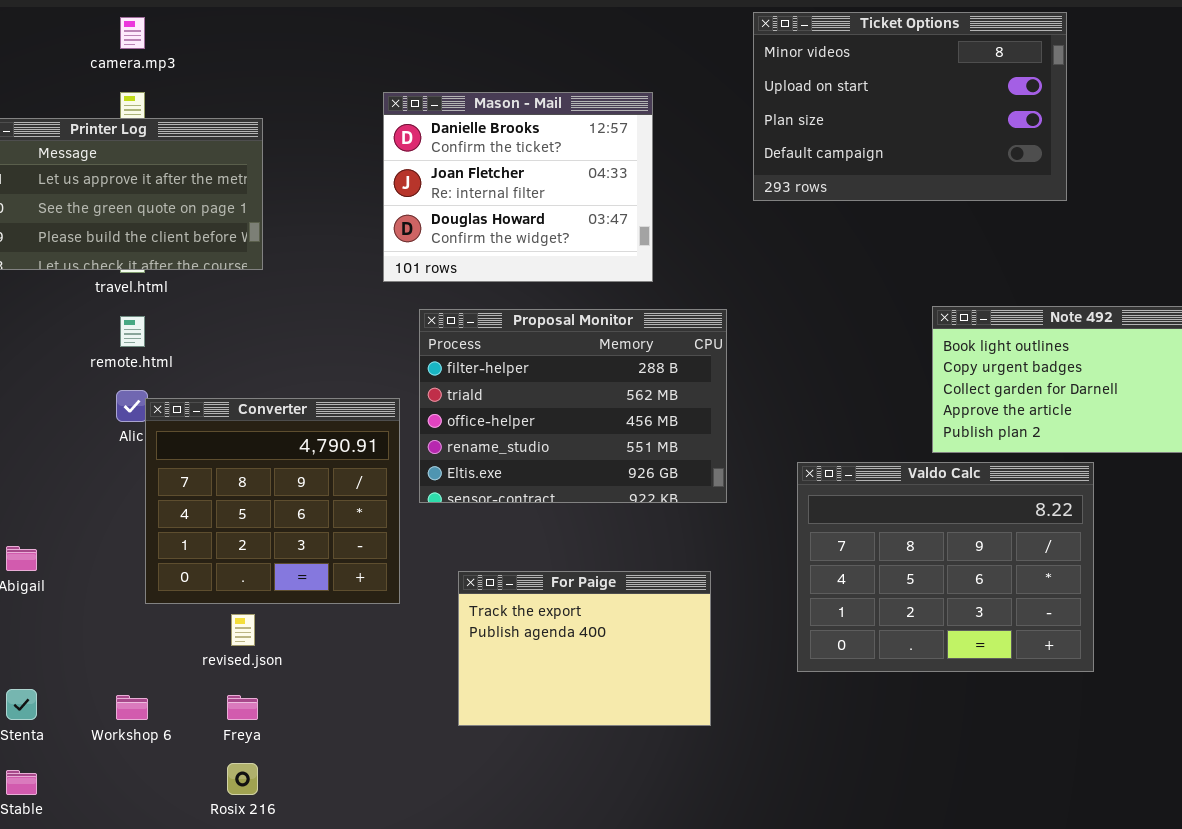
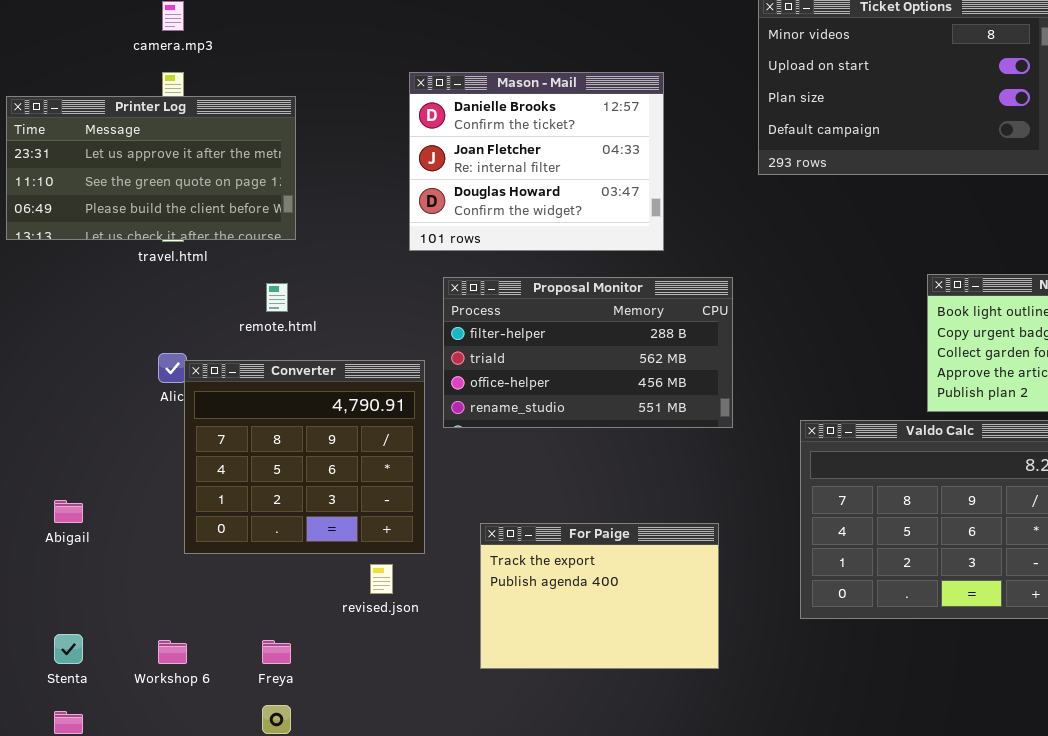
Proposal Monitor: [419,309,727,503] -> [443,277,733,428], resized
remote.html: [120,316,145,347] -> [266,283,288,312], moved
revised.json: [231,614,255,646] -> [370,564,393,594], moved

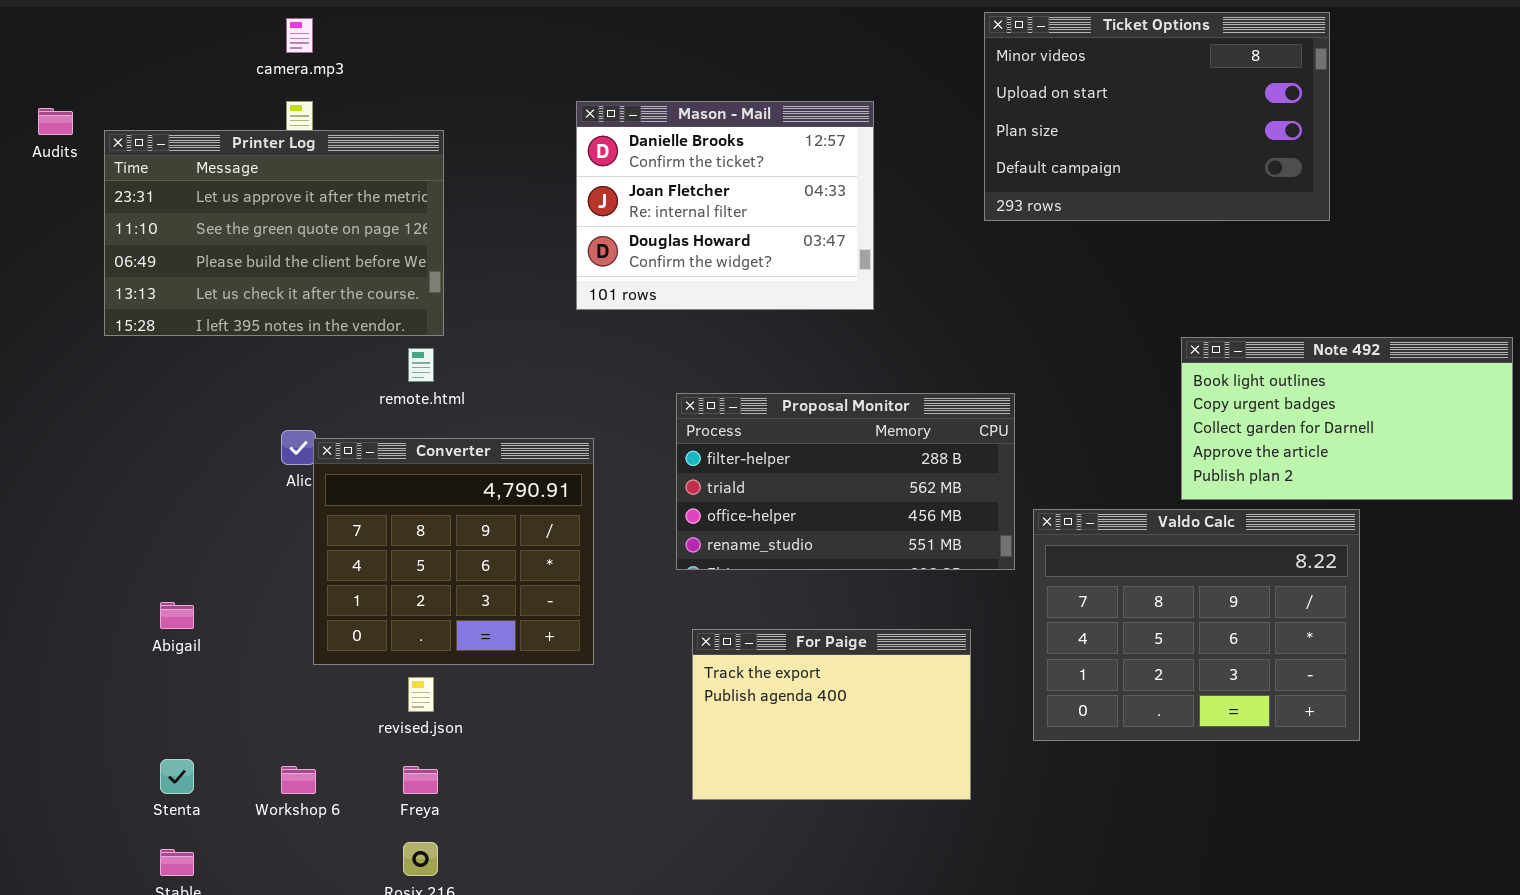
Printer Log: [6,96,296,240] -> [104,130,444,336], resized
Proposal Monitor: [443,277,733,428] -> [676,393,1015,570], moved
For Paige: [480,523,719,669] -> [692,629,971,800], moved
revised.json: [370,564,393,594] -> [408,677,434,712], moved

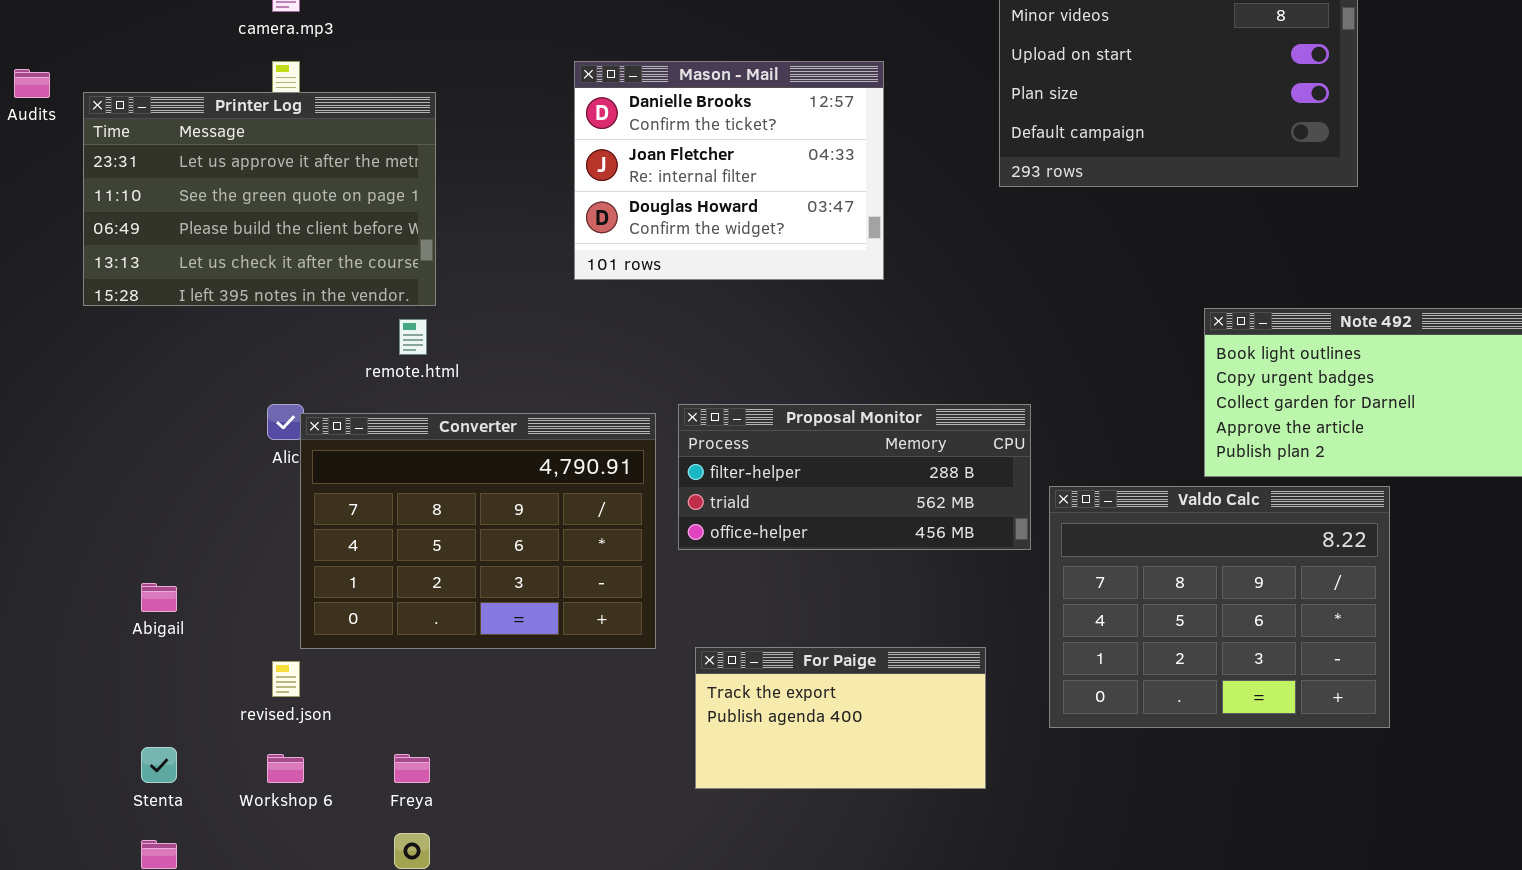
Proposal Monitor: [676,393,1015,570] -> [678,404,1031,550], resized
Converter: [313,438,594,665] -> [300,413,656,649], resized
For Paige: [692,629,971,800] -> [695,647,986,789], resized
revised.json: [408,677,434,712] -> [272,661,300,697], moved

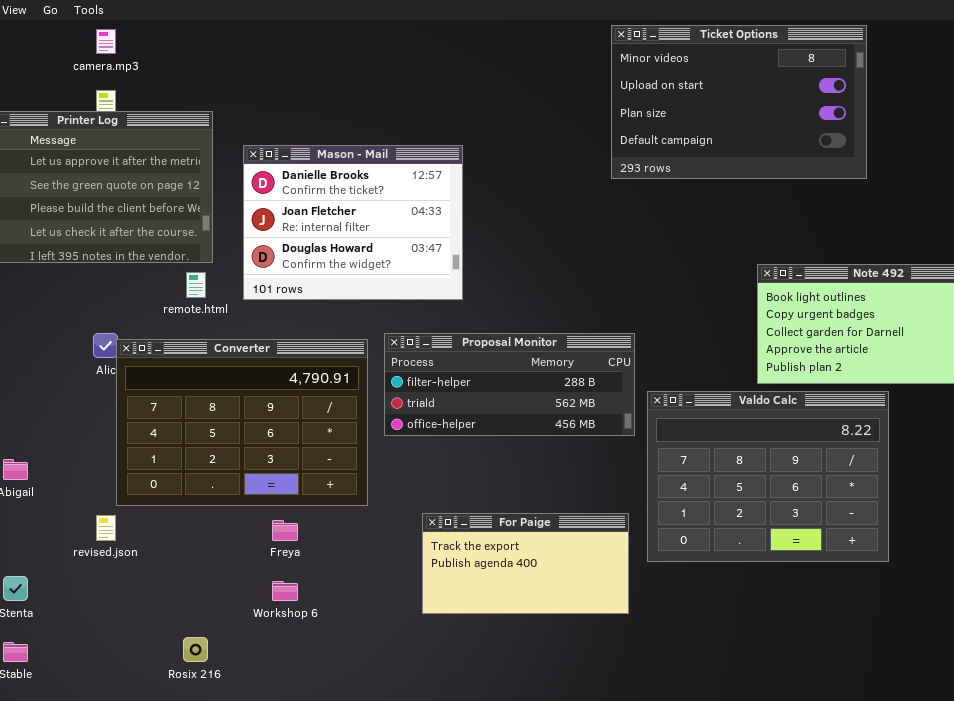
Mason - Mail: [574,61,884,280] -> [243,145,463,300], moved
For Paige: [695,647,986,789] -> [422,513,629,614], moved
Workshop 6: [267,754,304,783] -> [272,581,298,601], moved
Freya: [394,754,430,783] -> [272,520,298,541], moved

